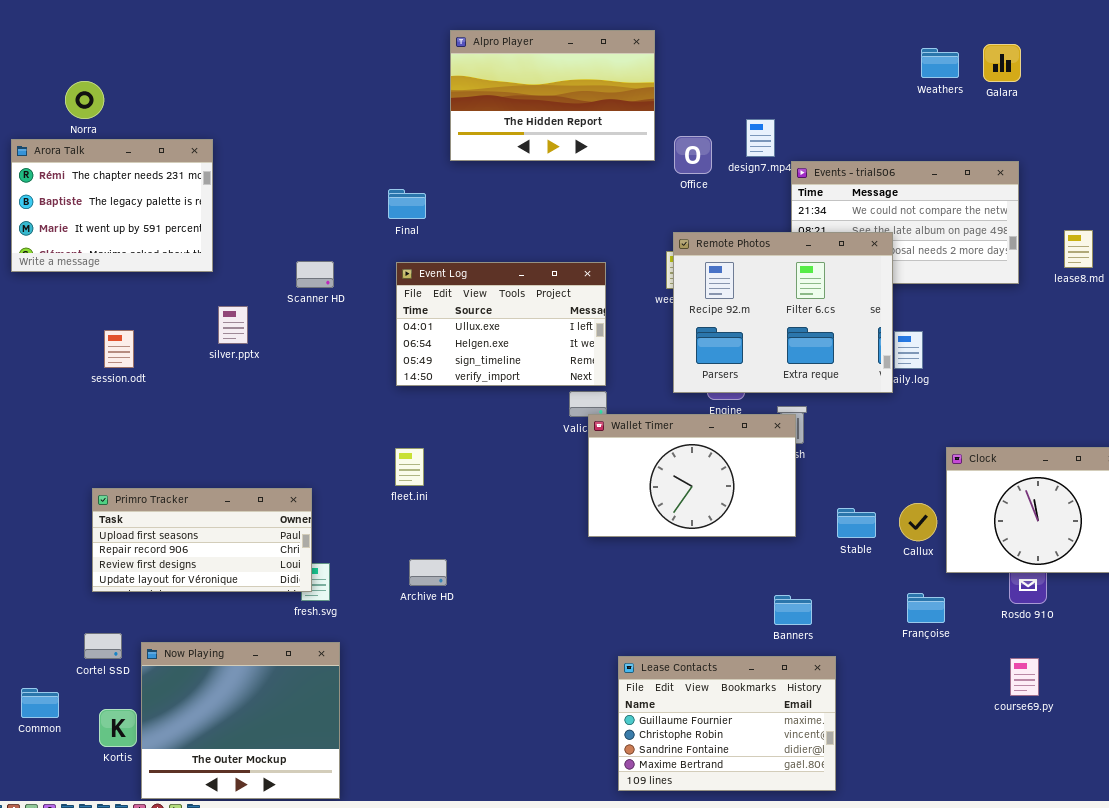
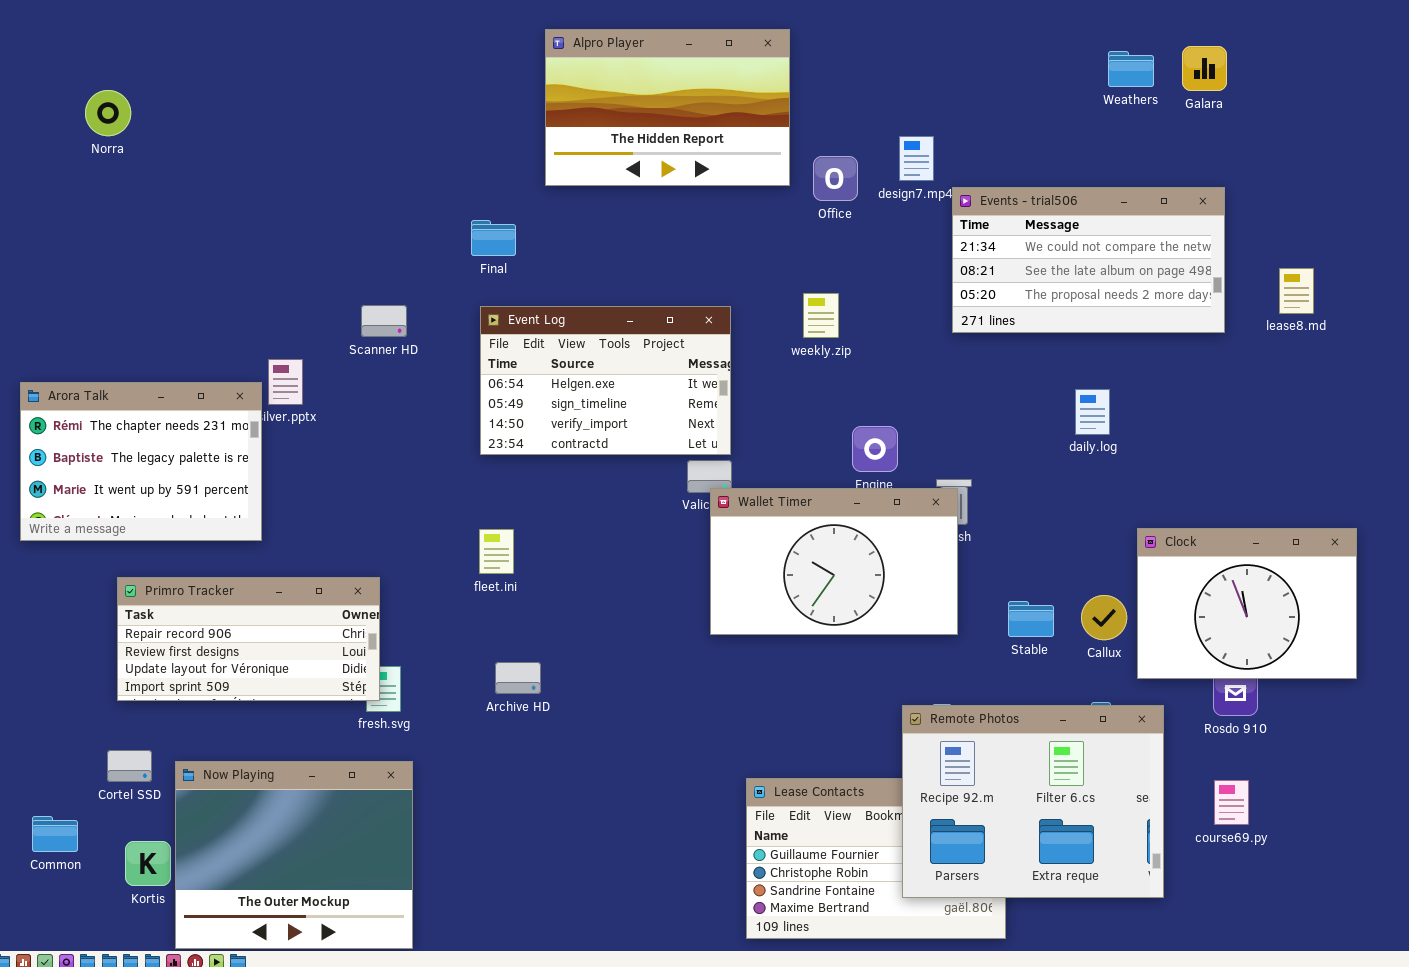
Arora Talk: [11,139,213,272] -> [20,382,262,541], moved
Remote Photos: [673,232,893,393] -> [902,705,1164,898], moved
Event Log: [396,262,606,386] -> [480,306,731,455], scrolled down 1 row
Primro Tracker: [92,488,312,592] -> [117,577,380,701], scrolled down 1 row

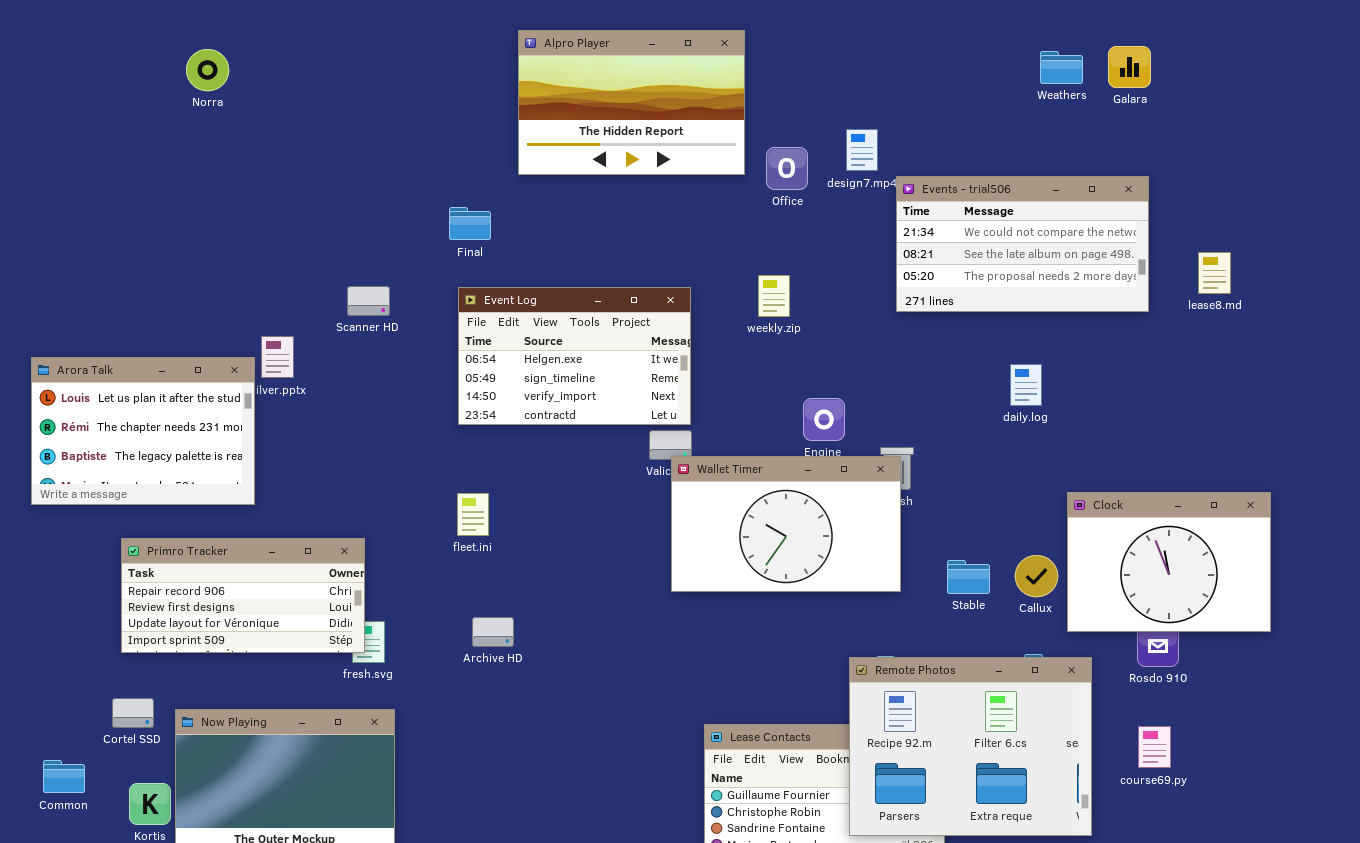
Norra: [85,90,131,136] -> [186,49,229,91], moved
Arora Talk: [20,382,262,541] -> [31,357,255,505], scrolled up 1 row

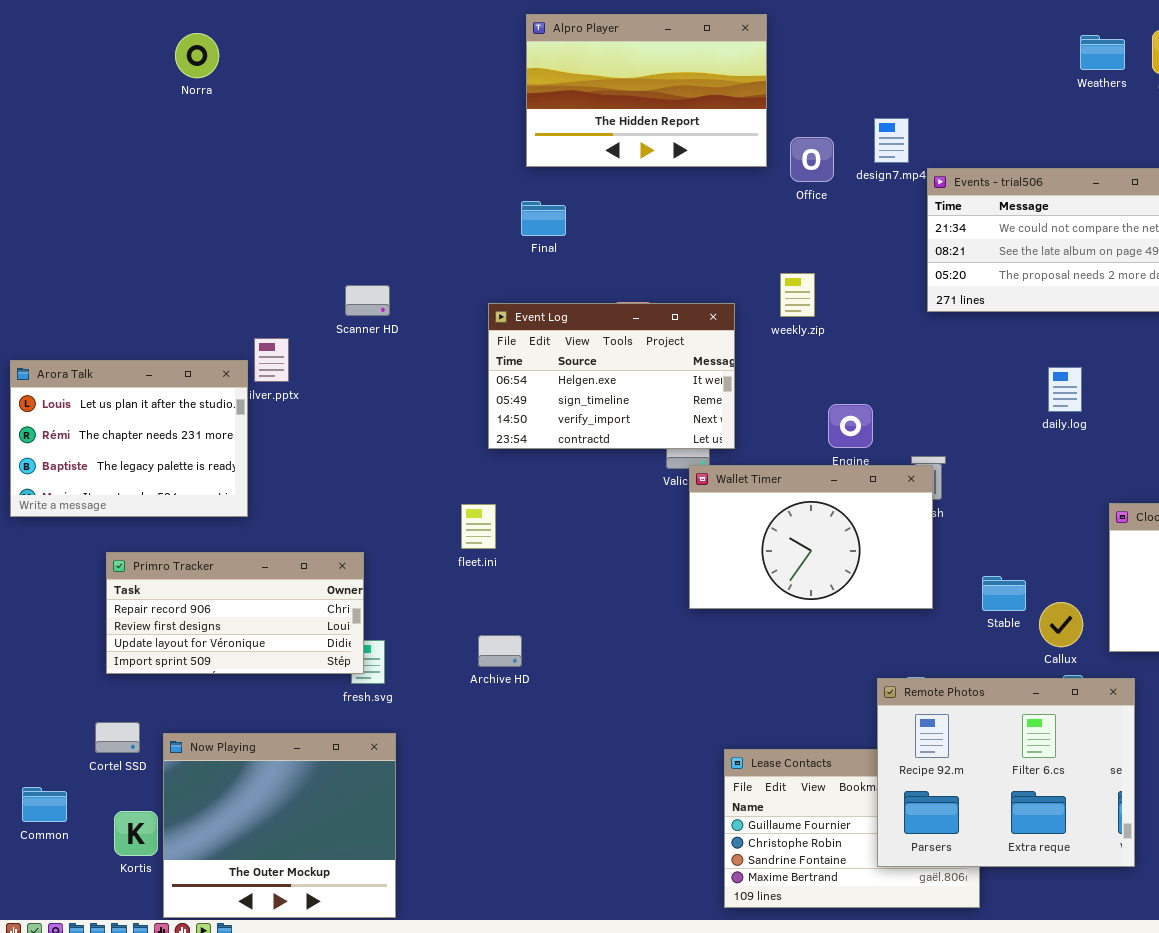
Final: [449,207,491,240] -> [521,201,566,236], moved
Event Log: [458,287,691,425] -> [488,303,735,449], moved
Callux: [1015,555,1058,597] -> [1039,602,1083,647], moved

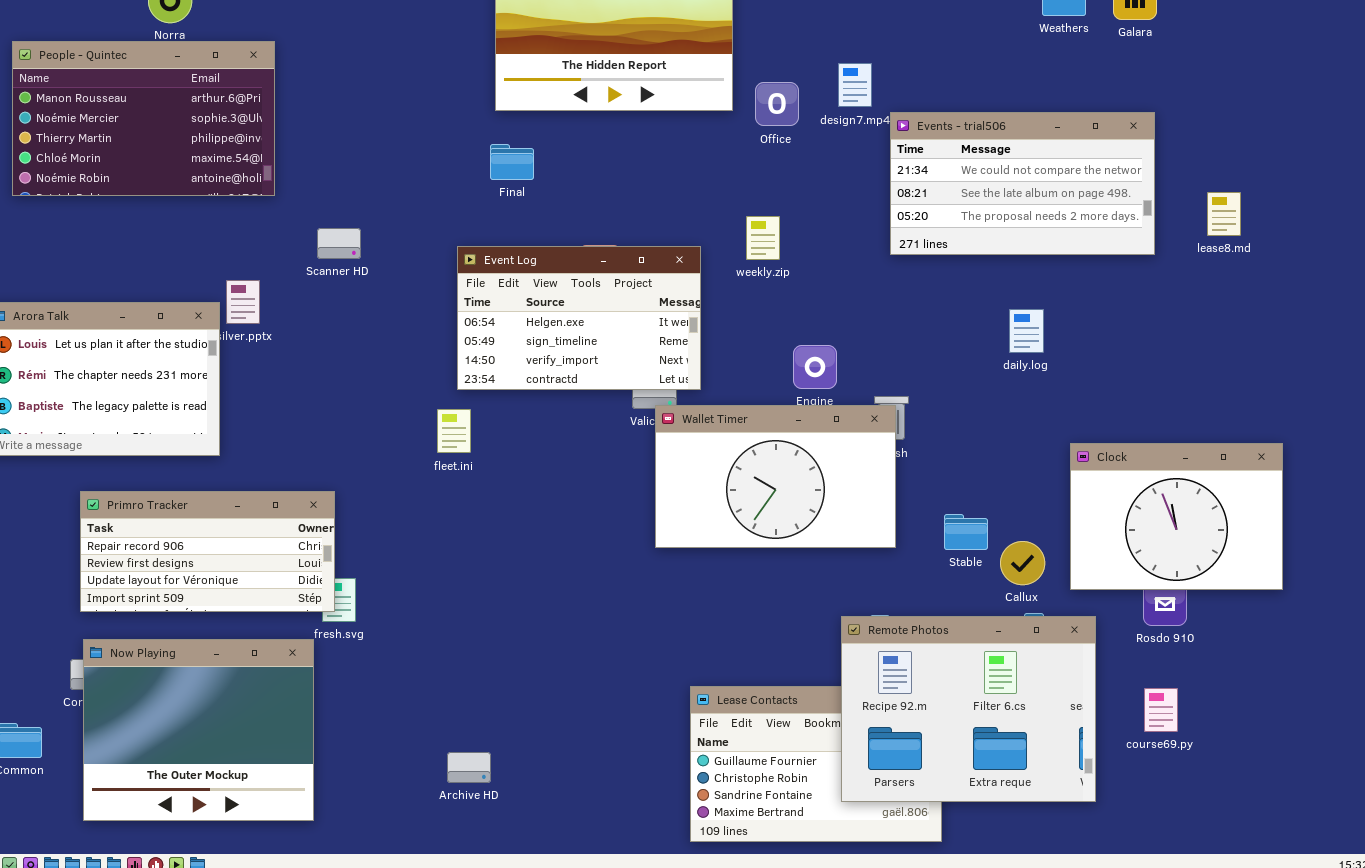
People - Quintec: none -> [12,41,275,196], opened
fleet.ini: [461,504,496,549] -> [437,409,471,453], moved
Archive HD: [478,635,522,667] -> [447,752,491,783], moved
Now Playing: [163,733,396,918] -> [83,639,314,821], moved

